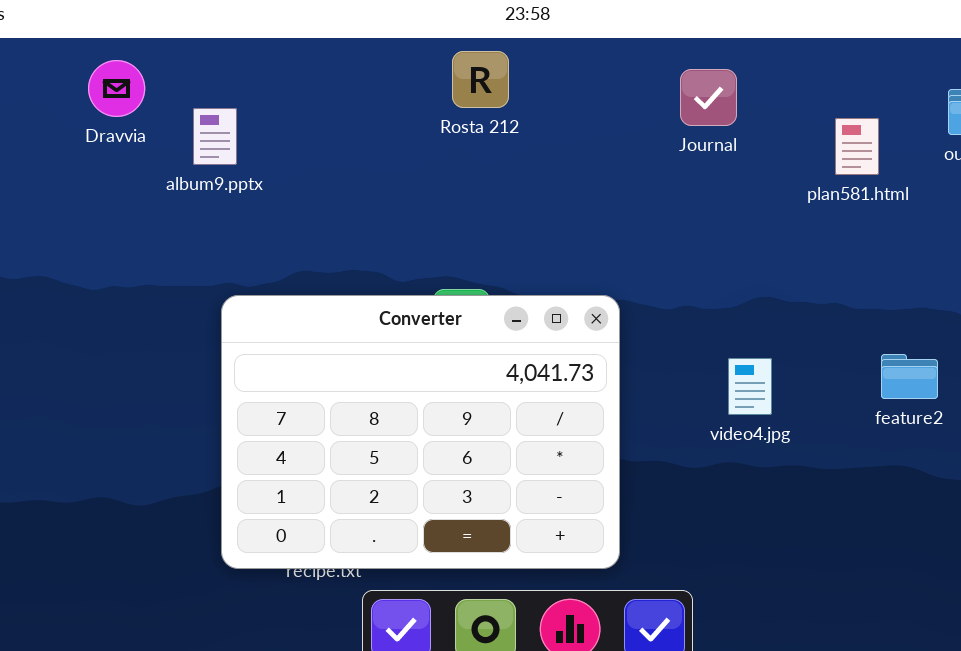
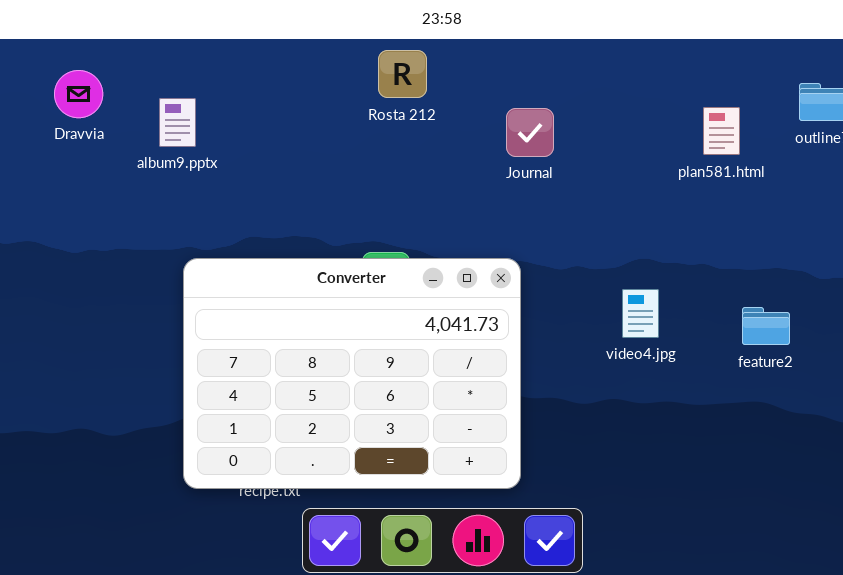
Dravvia: [88,60,145,117] -> [54,70,103,118], moved
Journal: [680,69,737,126] -> [506,108,554,157], moved
video4.jpg: [728,358,772,415] -> [622,289,659,338], moved

